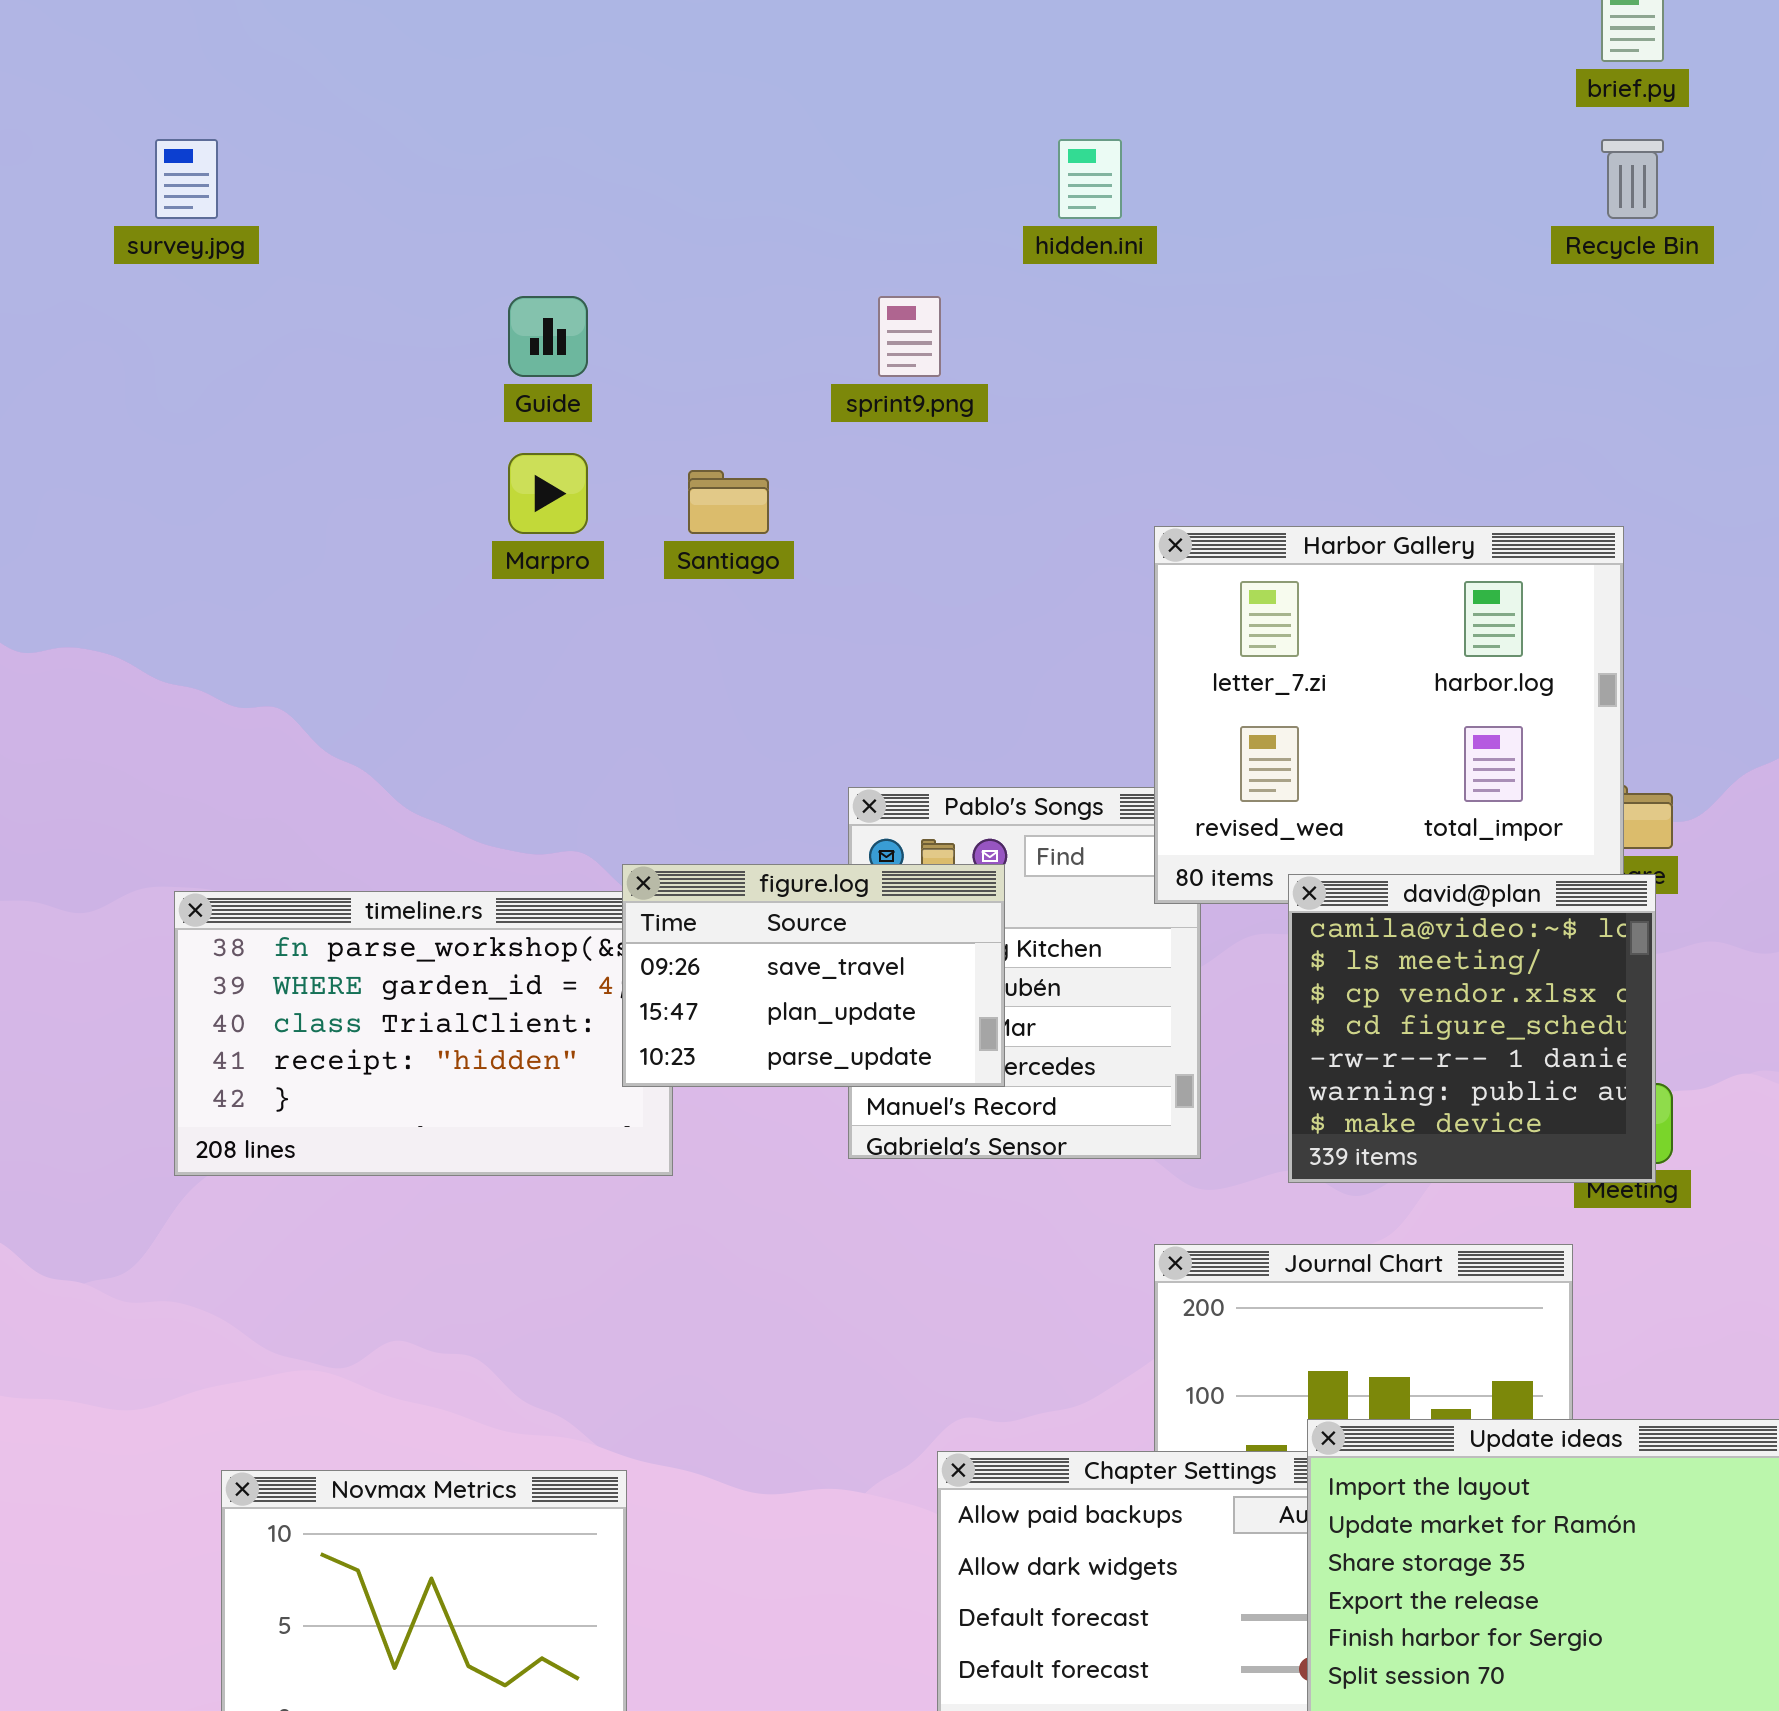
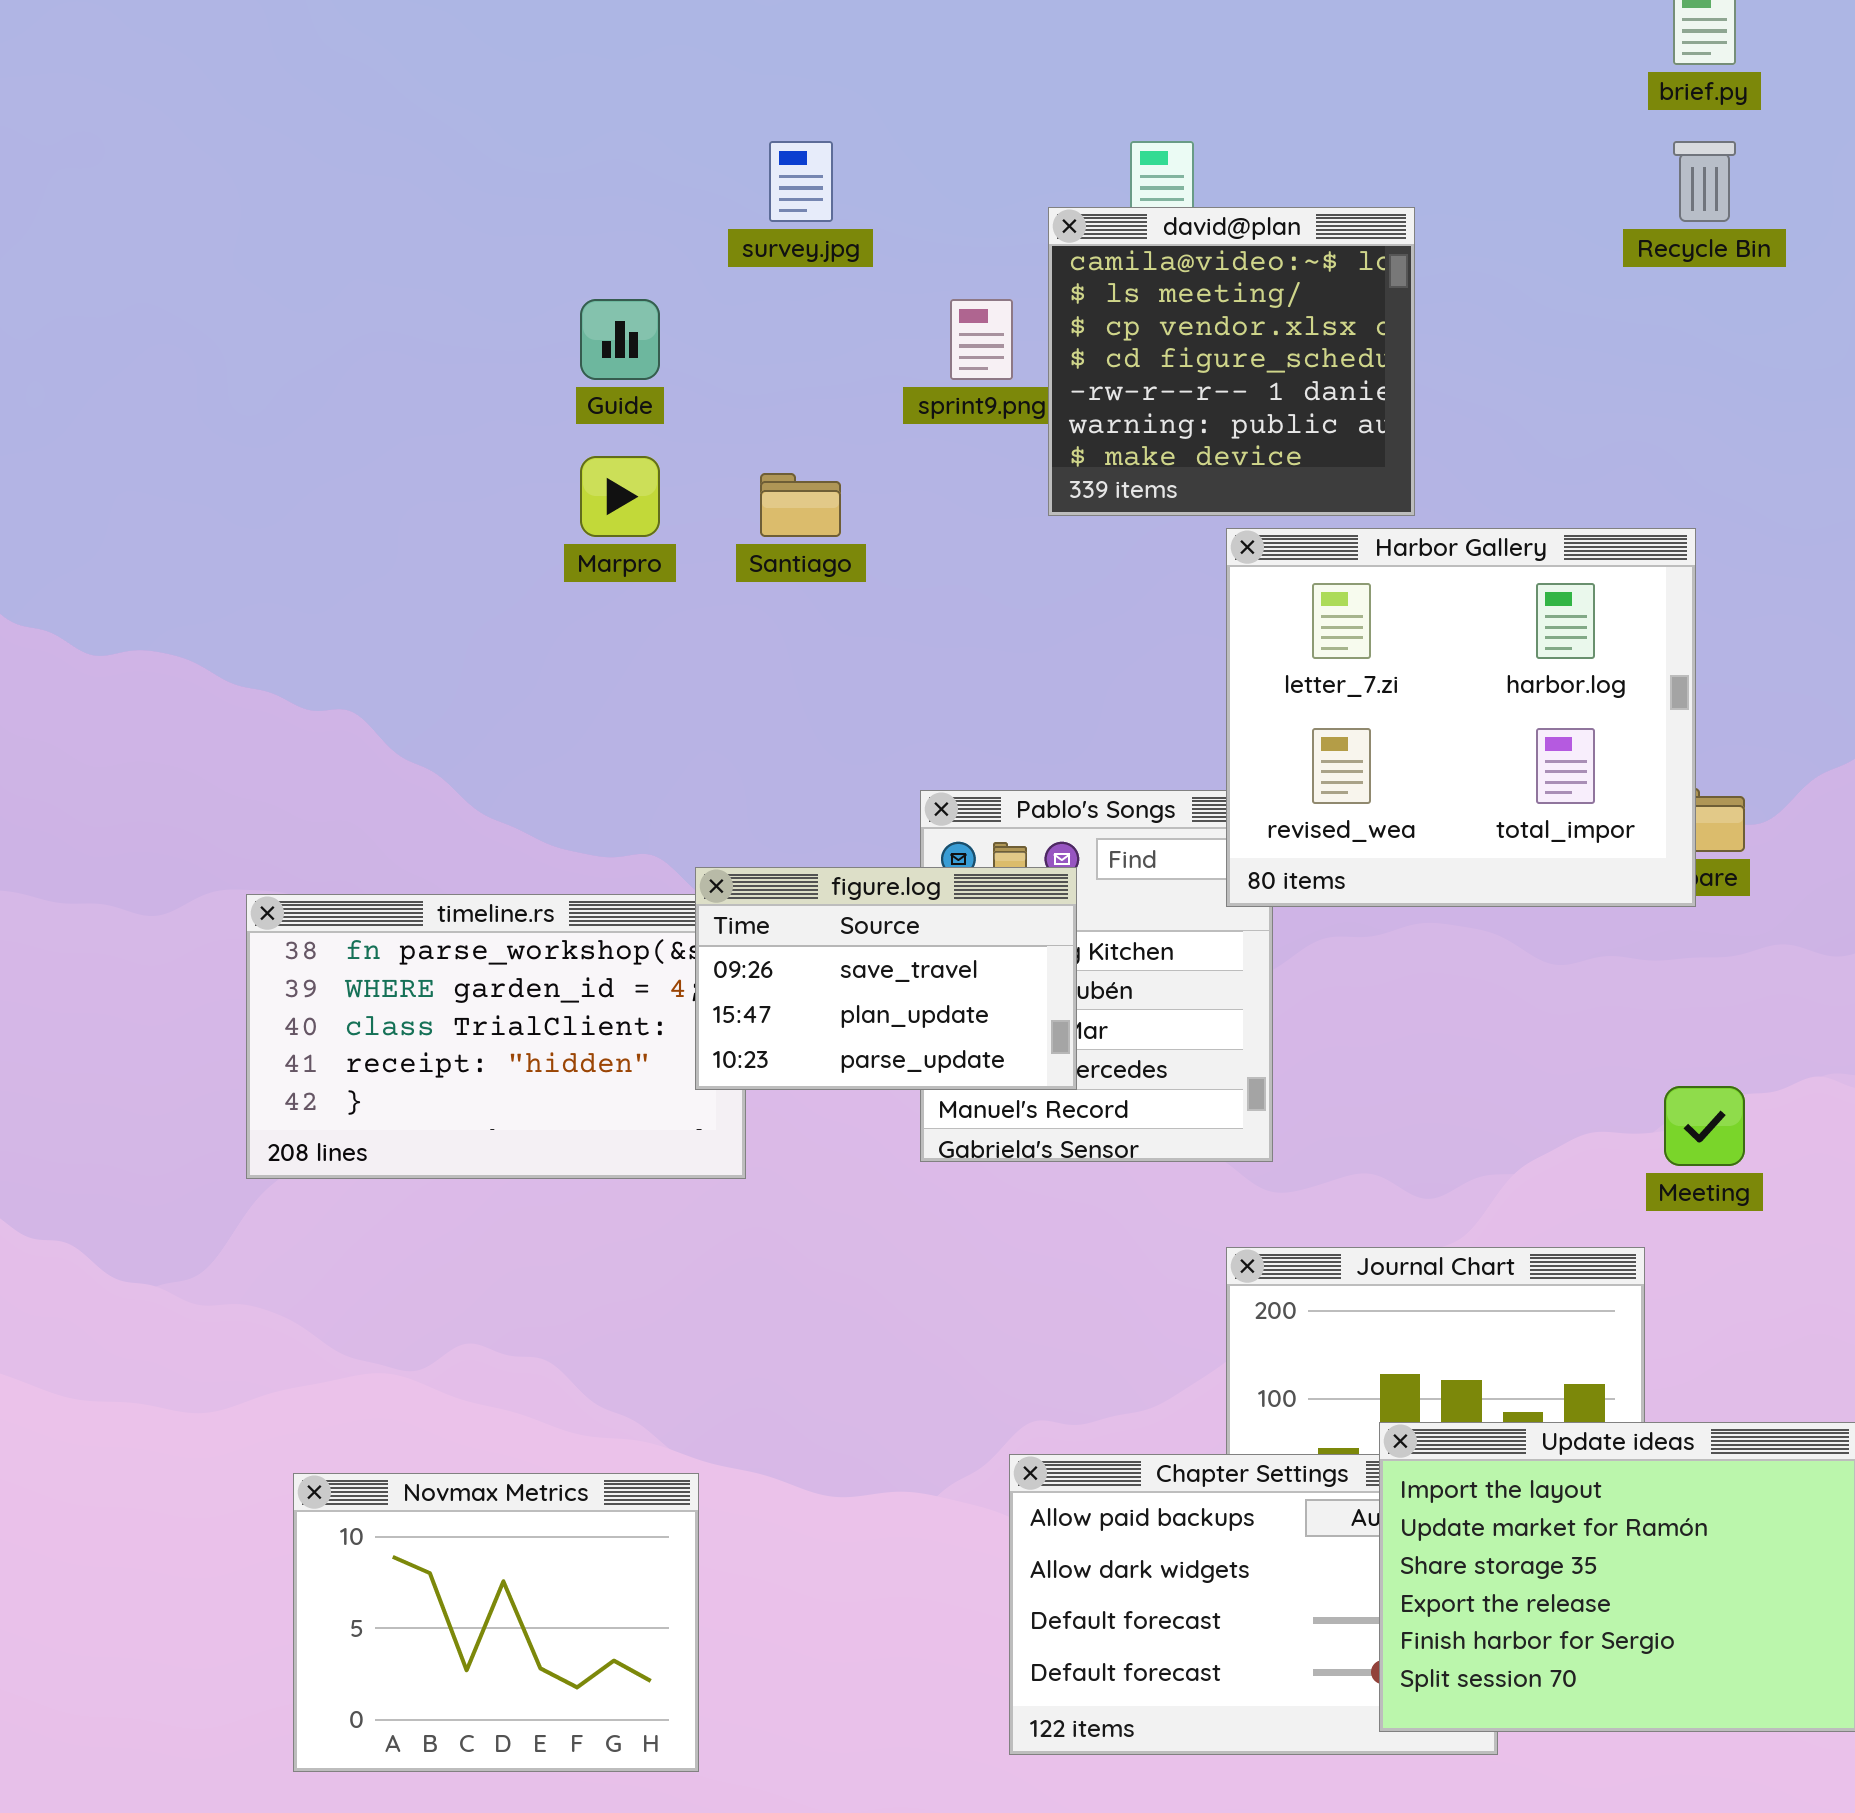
survey.jpg: [155,139,218,219] -> [769,141,833,222], moved
david@plan: [1288,874,1656,1183] -> [1048,207,1415,516], moved

